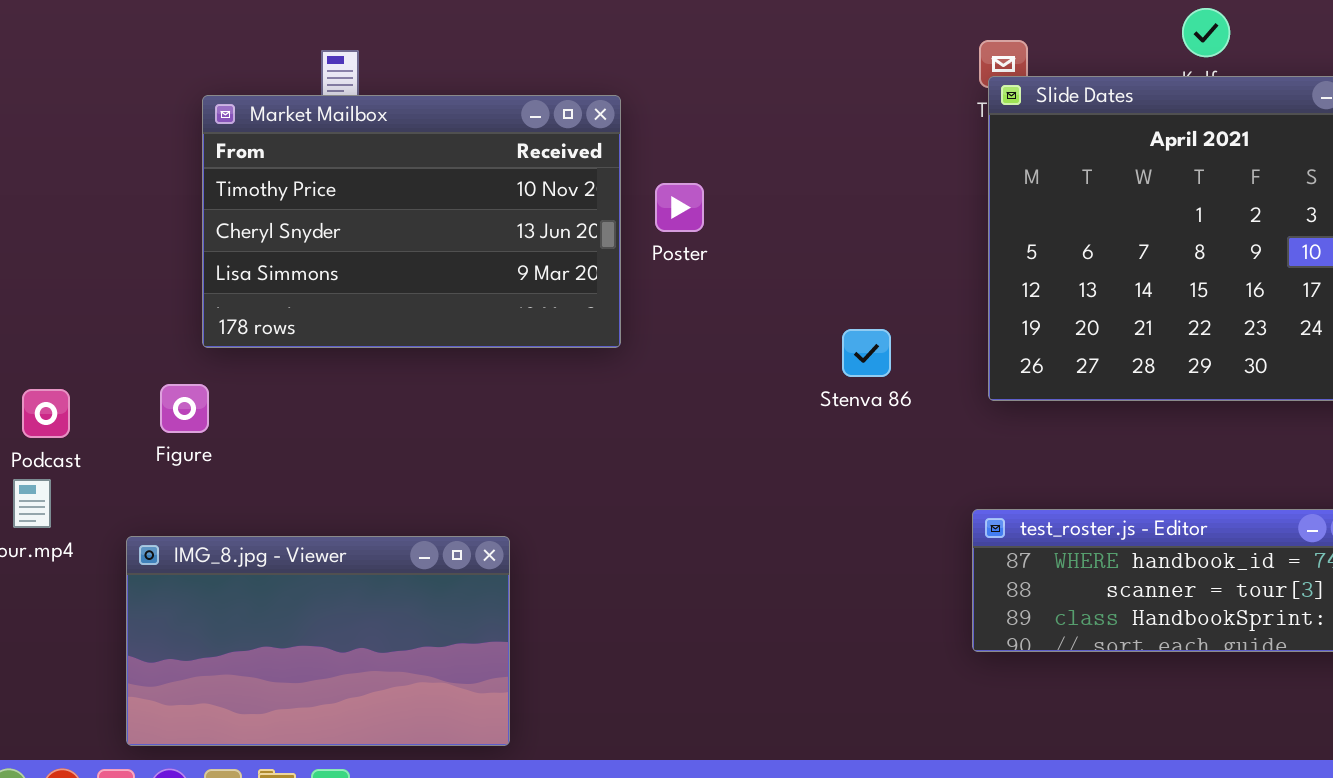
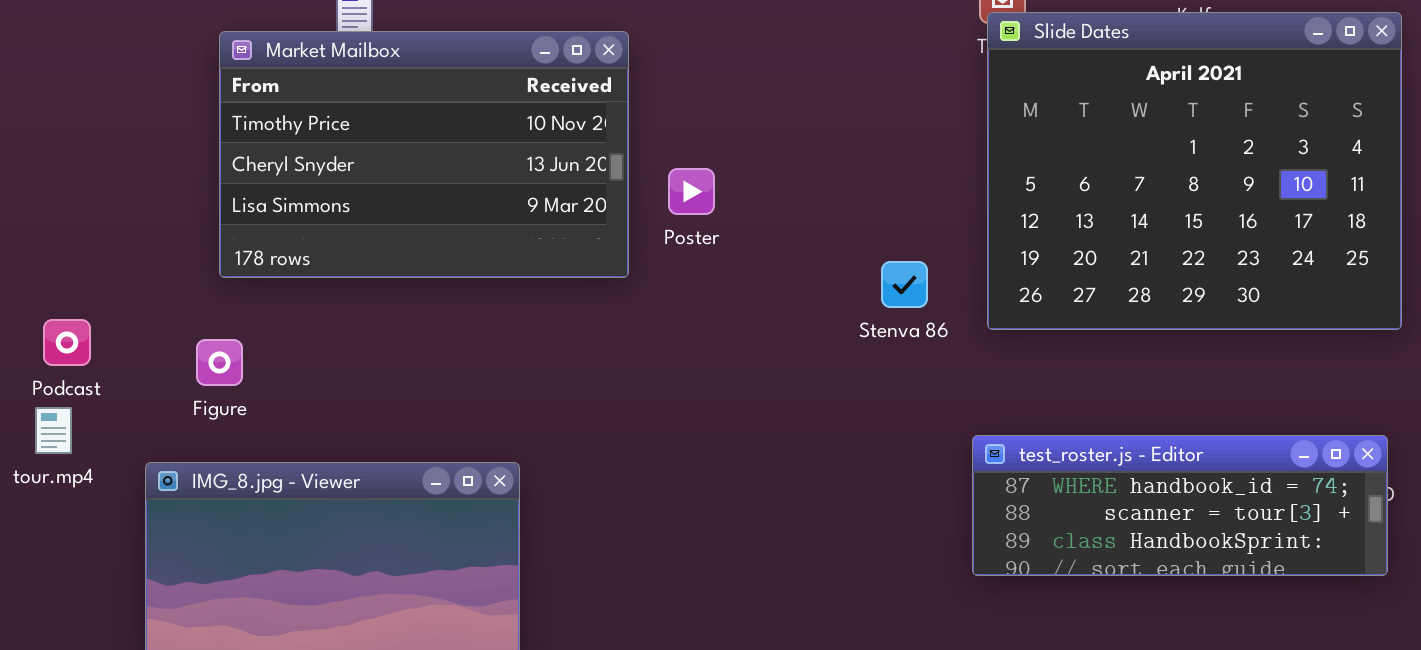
Poster: [655,183,704,232] -> [668,168,715,215], moved
Stenva 86: [842,329,891,377] -> [881,261,928,308], moved
Figure: [160,384,209,433] -> [196,339,243,386], moved

